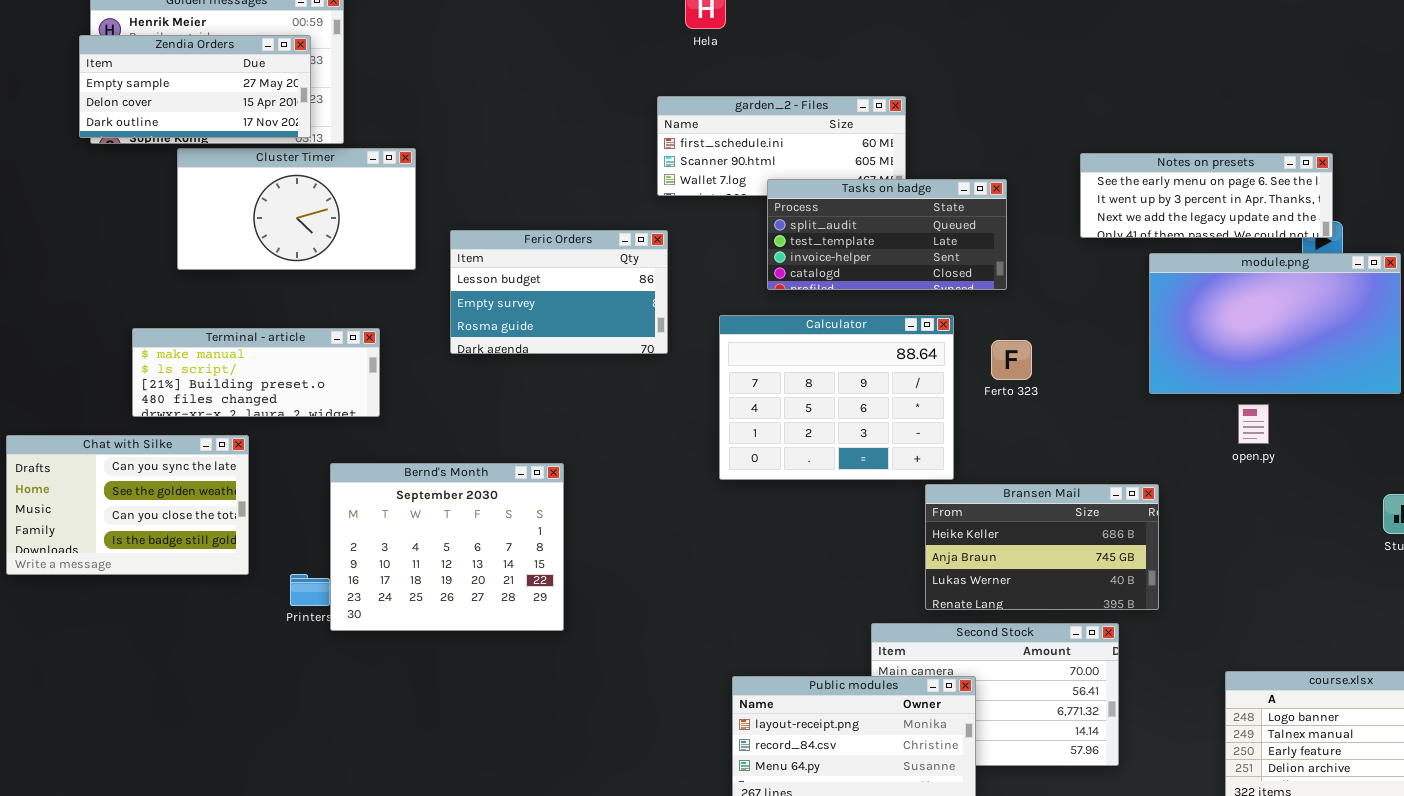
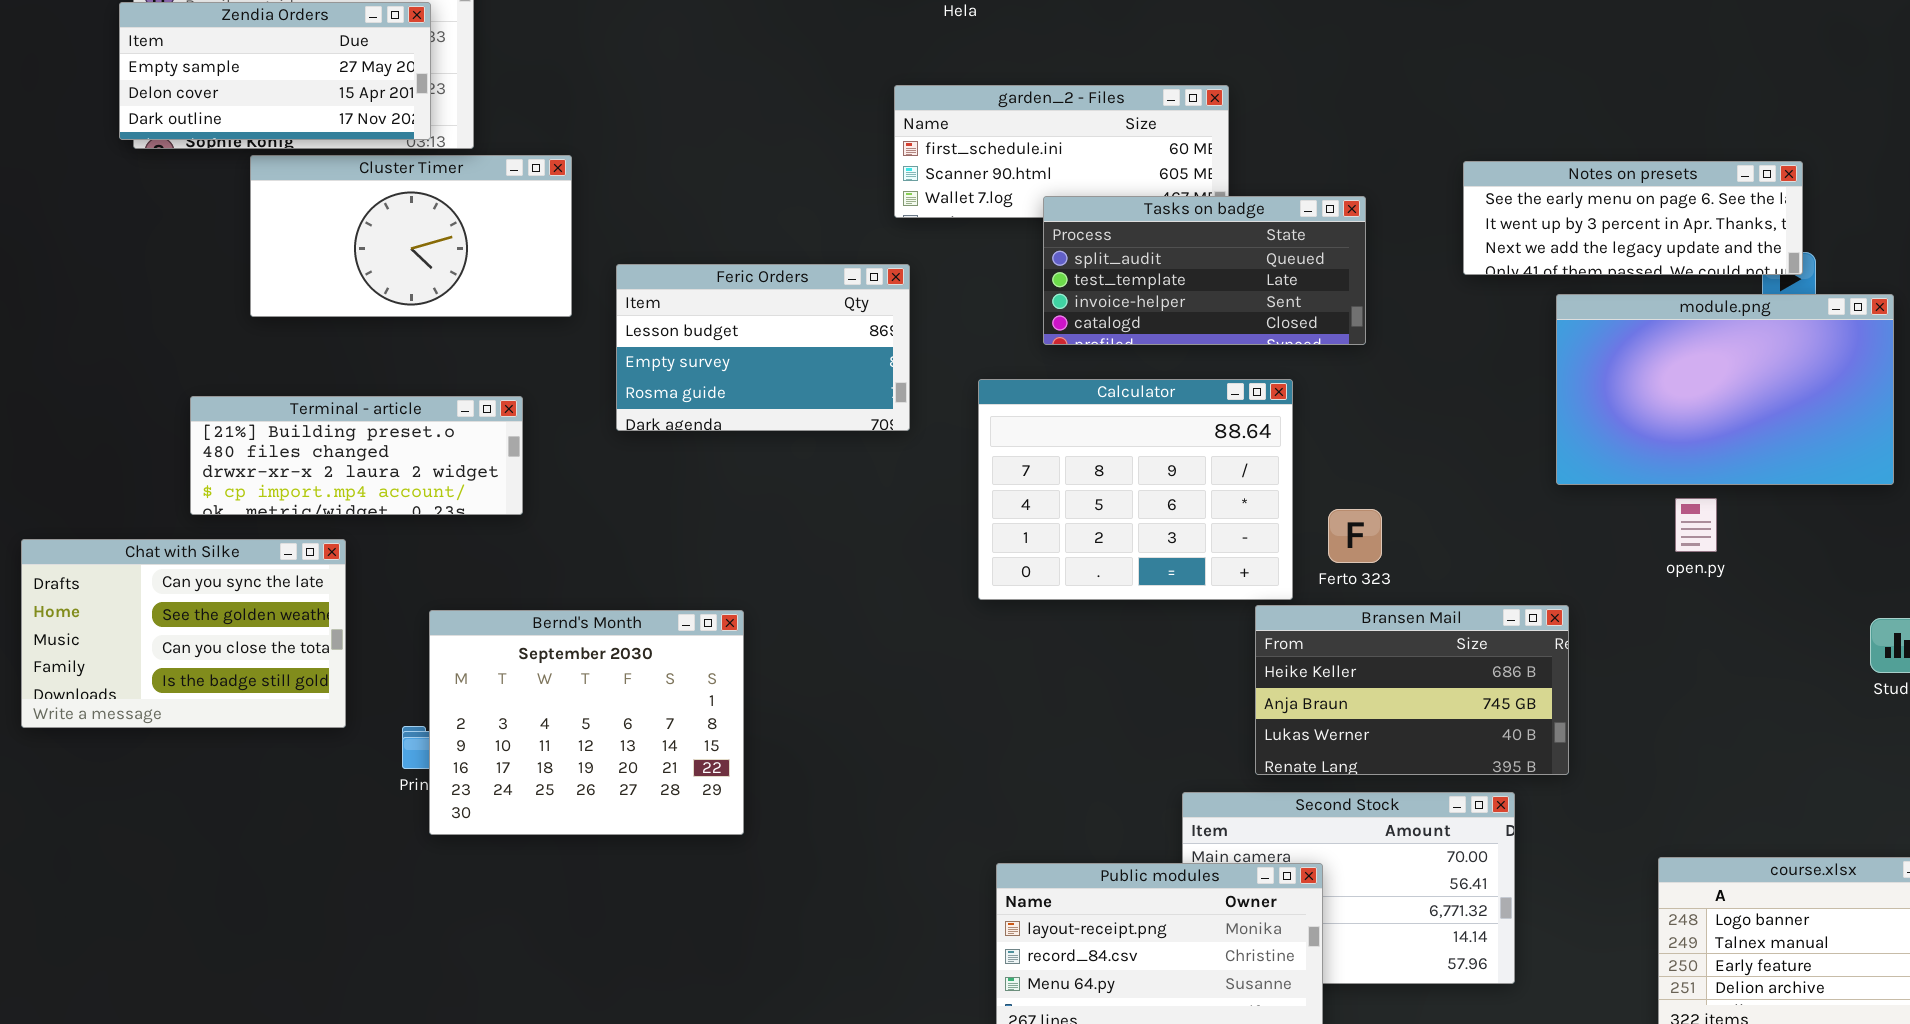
Terminal - article: [132,328,380,417] -> [190,396,523,515], scrolled down 2 rows
Ferto 323: [991,340,1032,380] -> [1328,509,1382,563], moved
Bernd's Month: [330,463,564,631] -> [429,610,744,835], moved

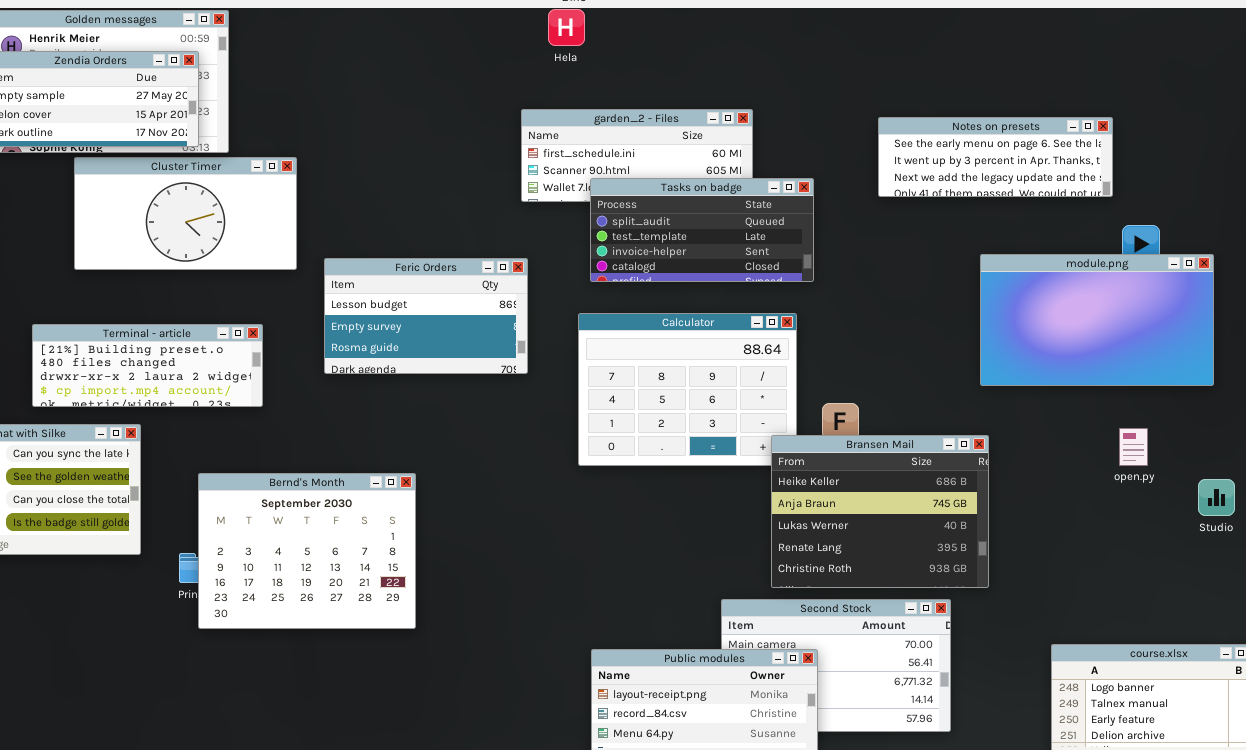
Notes on presets: [1463,161,1803,275] -> [878,117,1113,197], moved
Tasks on badge: [1043,196,1366,345] -> [590,178,814,282], moved
Feric Orders: [616,264,910,431] -> [324,258,528,374], moved
open.py: [1675,498,1717,552] -> [1119,428,1148,466], moved
Bransen Mail: [1255,605,1569,775] -> [771,435,989,588], resized

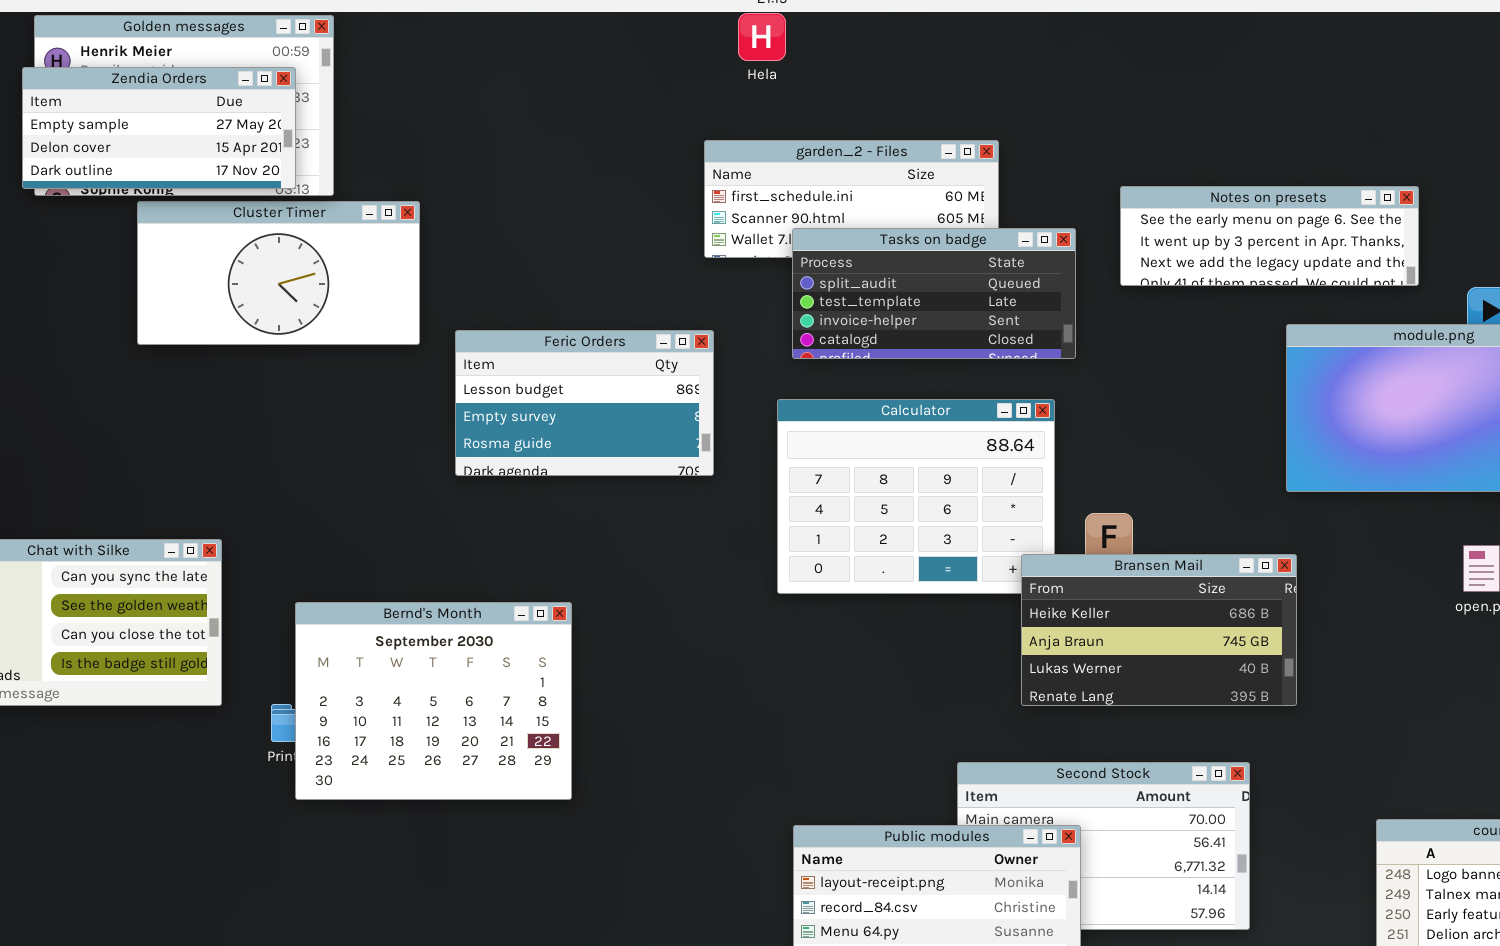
Notes on presets: [878,117,1113,197] -> [1120,186,1419,286], moved
Terminal - article: [32,324,263,407] -> none, closed
Bransen Mail: [771,435,989,588] -> [1021,554,1297,706], resized

